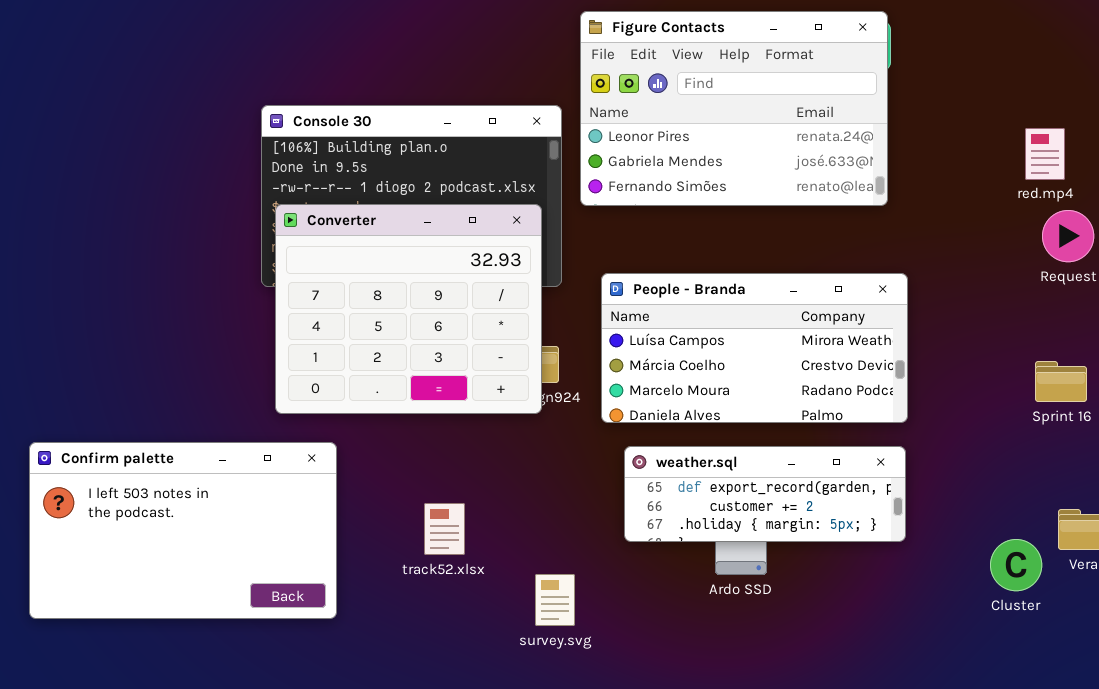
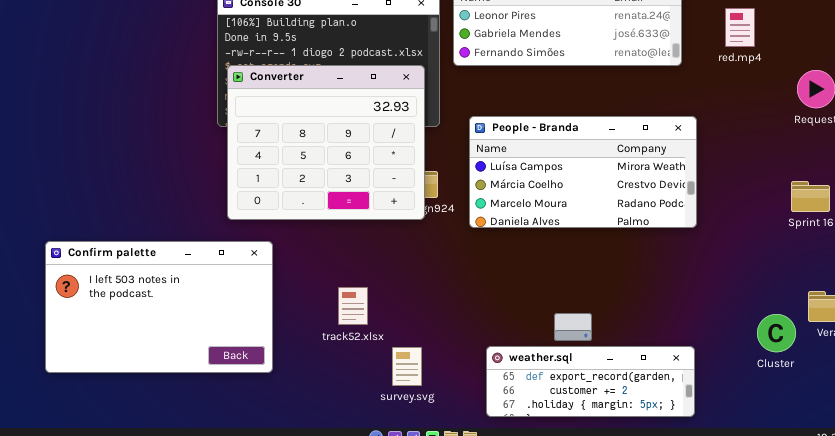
red.mp4: [1025,128,1065,180] -> [725,8,755,47], moved
weather.sql: [624,446,906,542] -> [486,346,695,417], moved
survey.svg: [535,574,575,626] -> [392,347,422,386], moved

